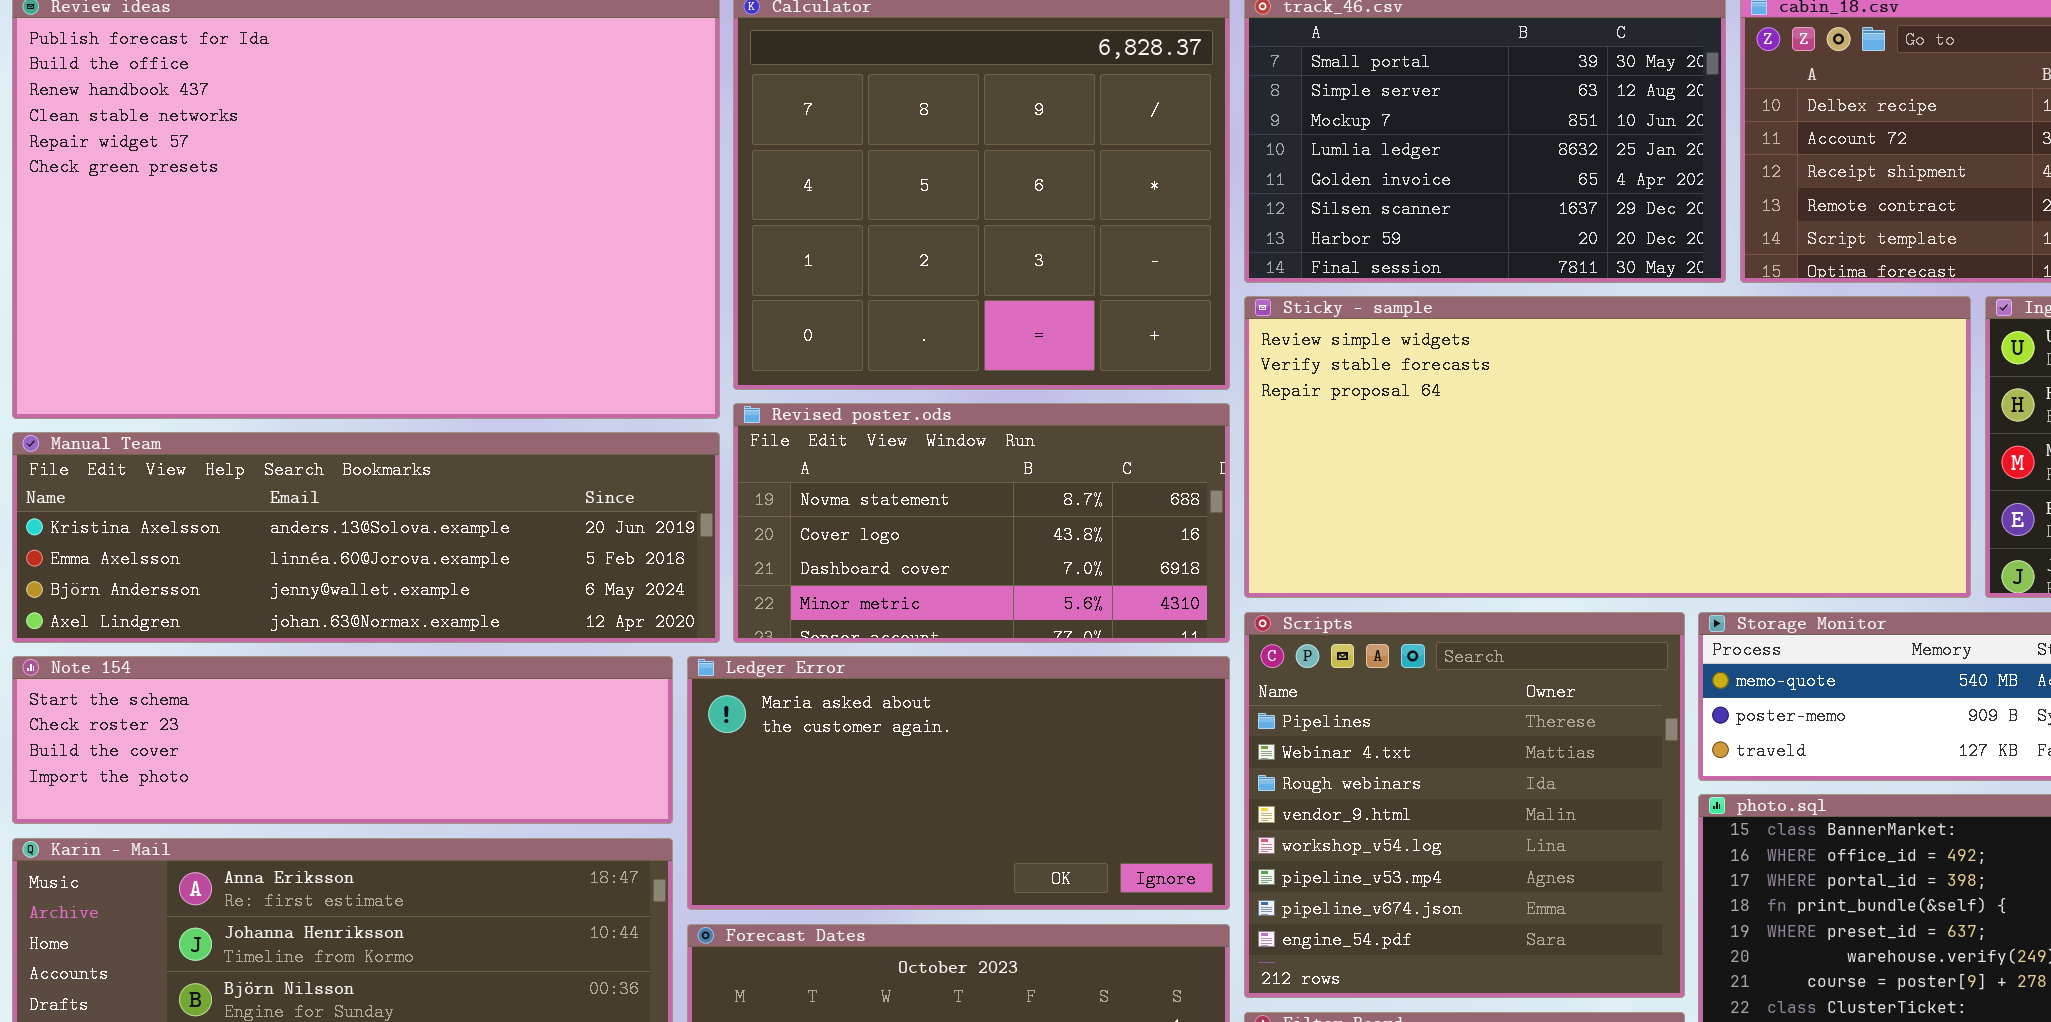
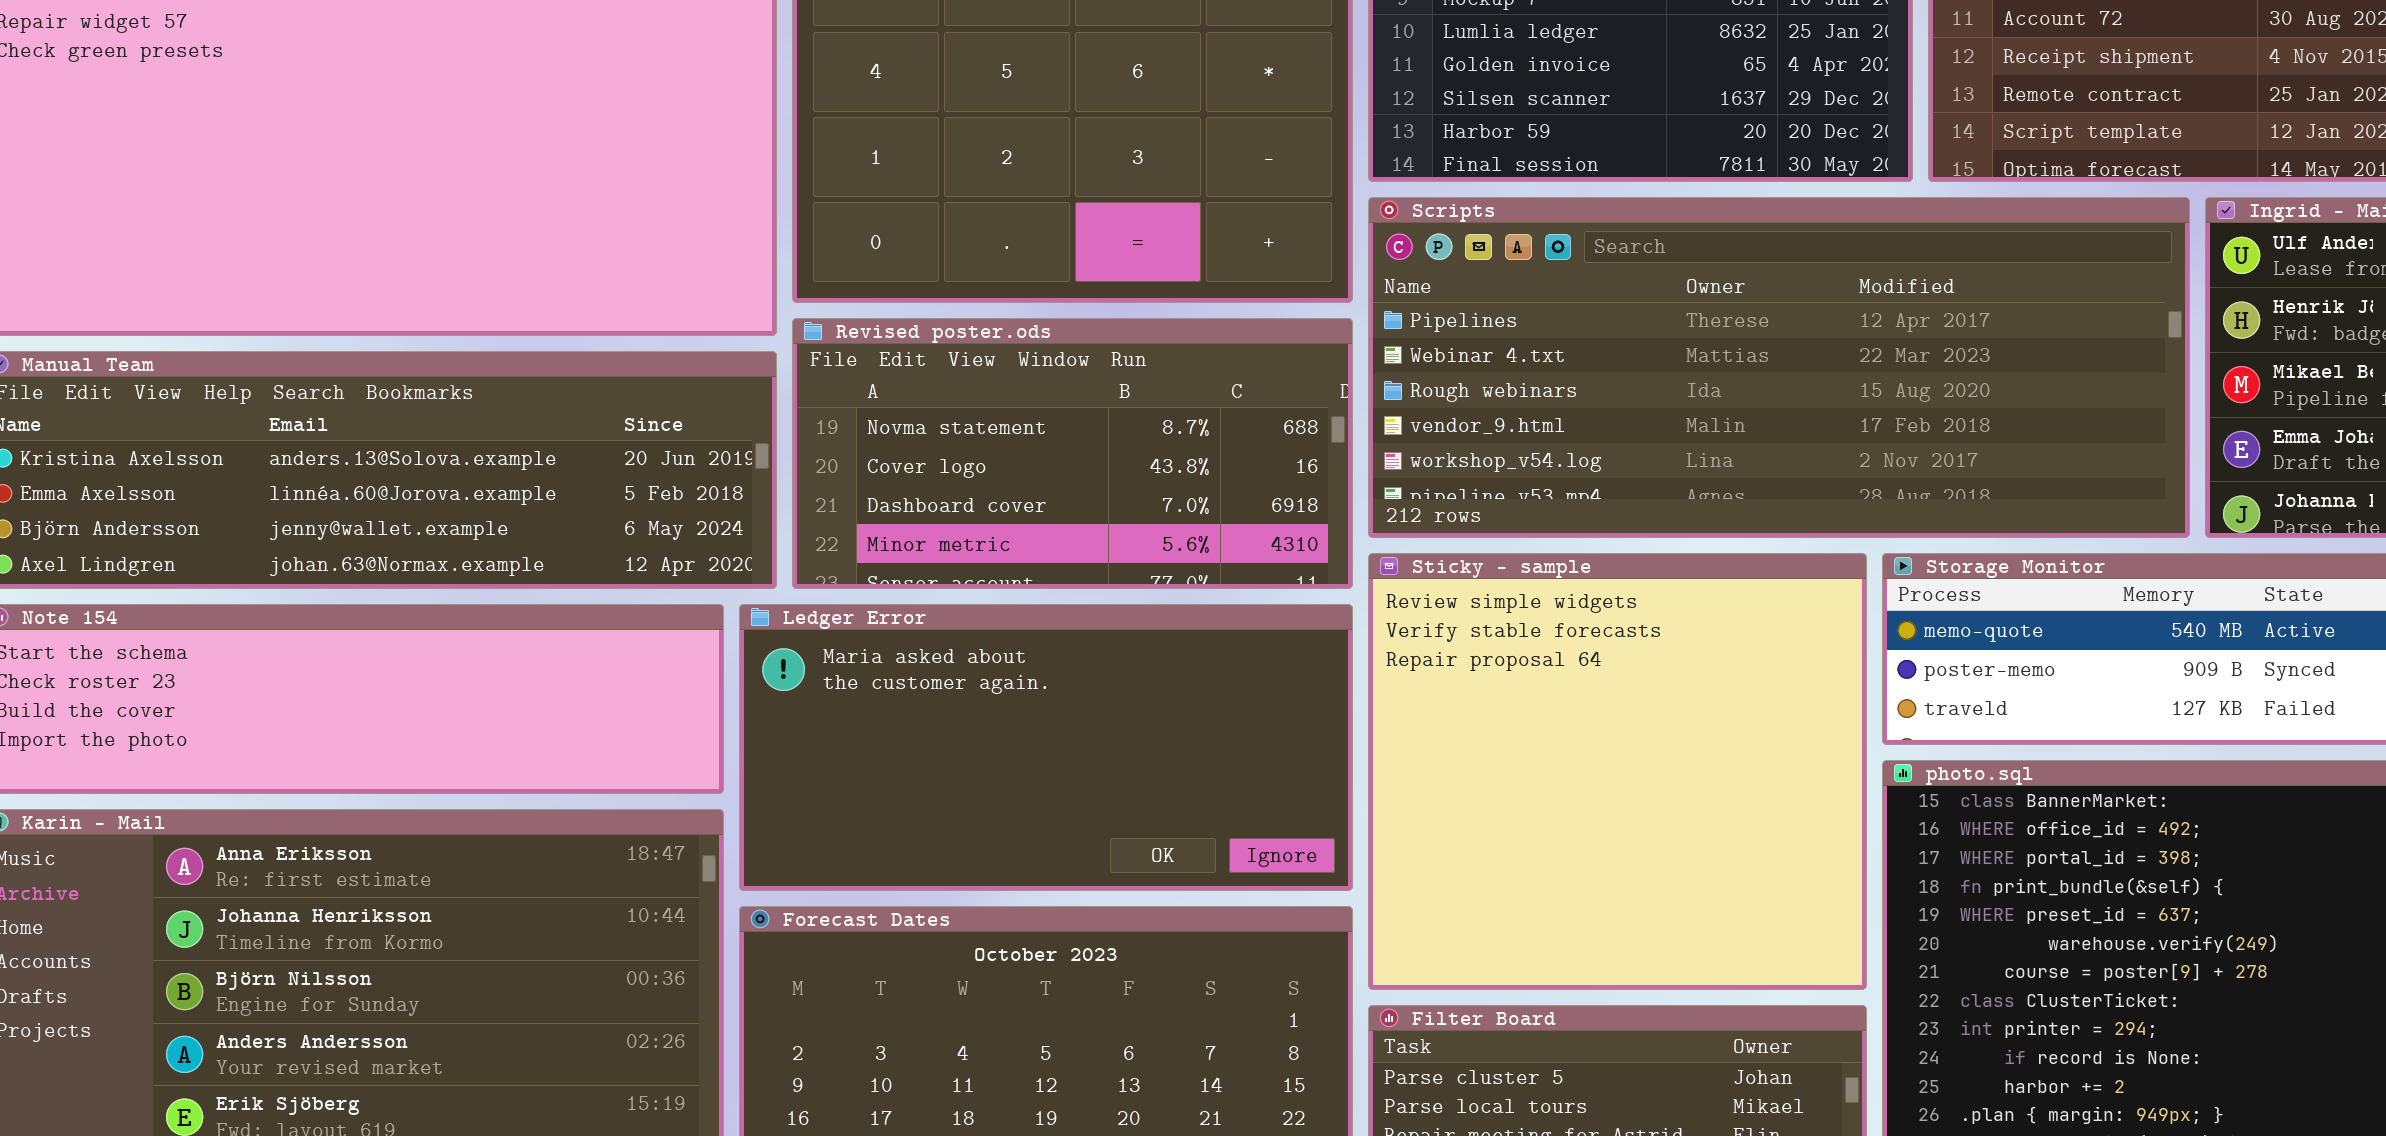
Sticky - sample: [1244,296,1971,598] -> [1368,553,1867,990], moved, resized
Scripts: [1244,612,1685,998] -> [1368,197,2190,538], moved, resized

